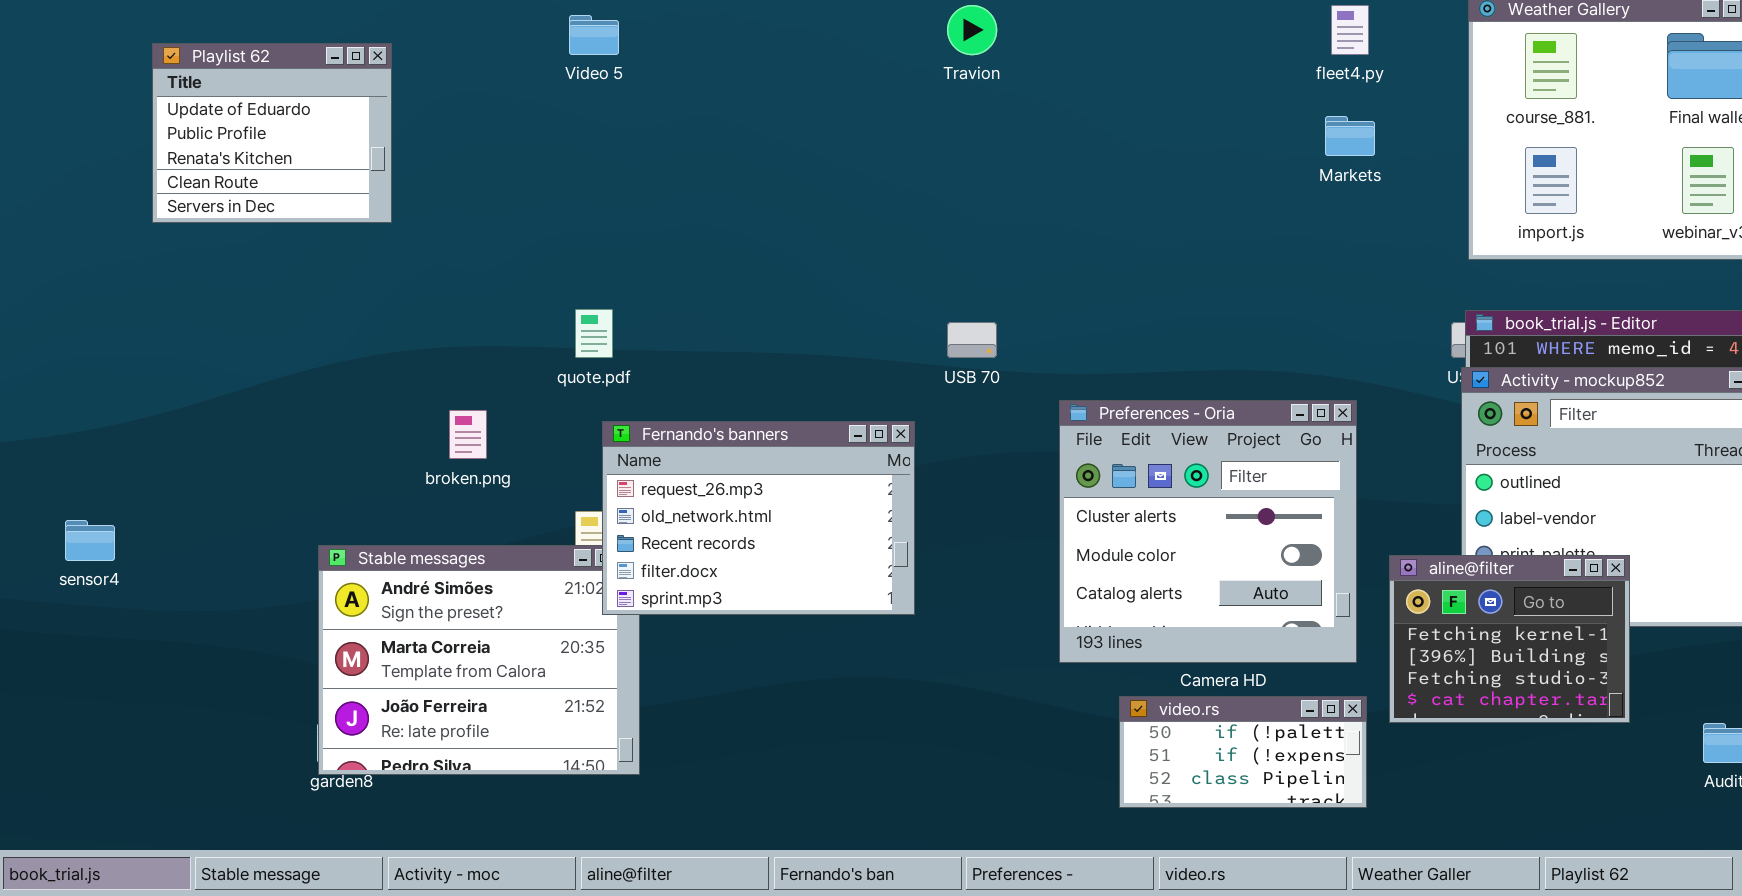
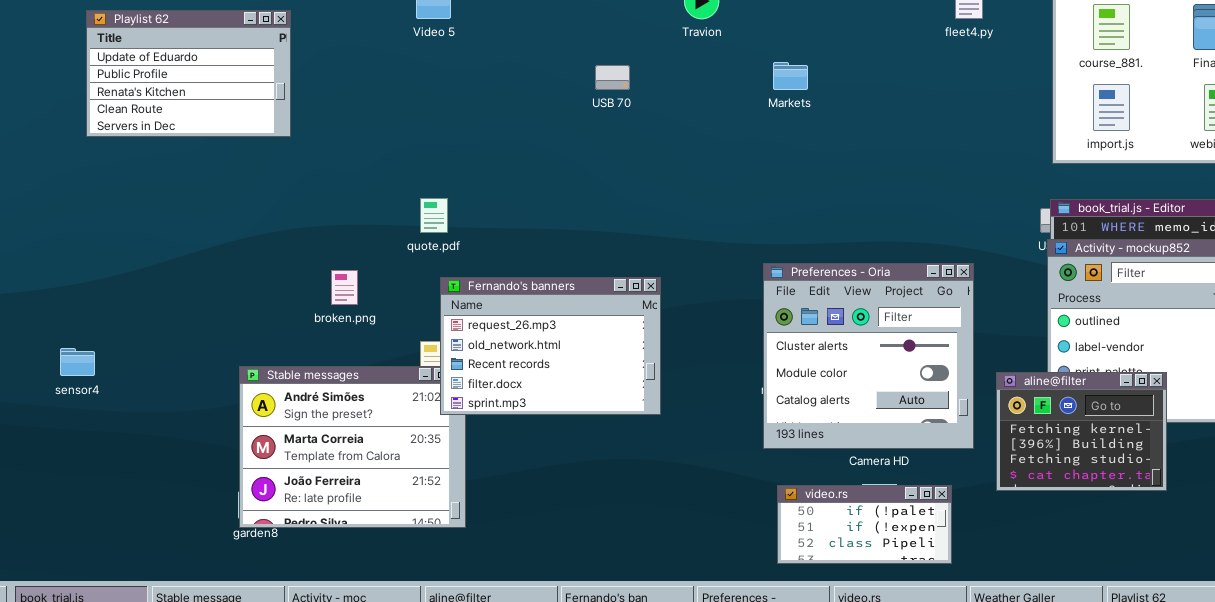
Playlist 62: [152,43,392,223] -> [86,10,291,137], resized
Markets: [1325,116,1375,156] -> [773,62,808,90], moved
USB 70: [947,322,997,358] -> [595,65,630,90], moved
video.rs: [1119,696,1367,808] -> [777,485,952,564], moved

